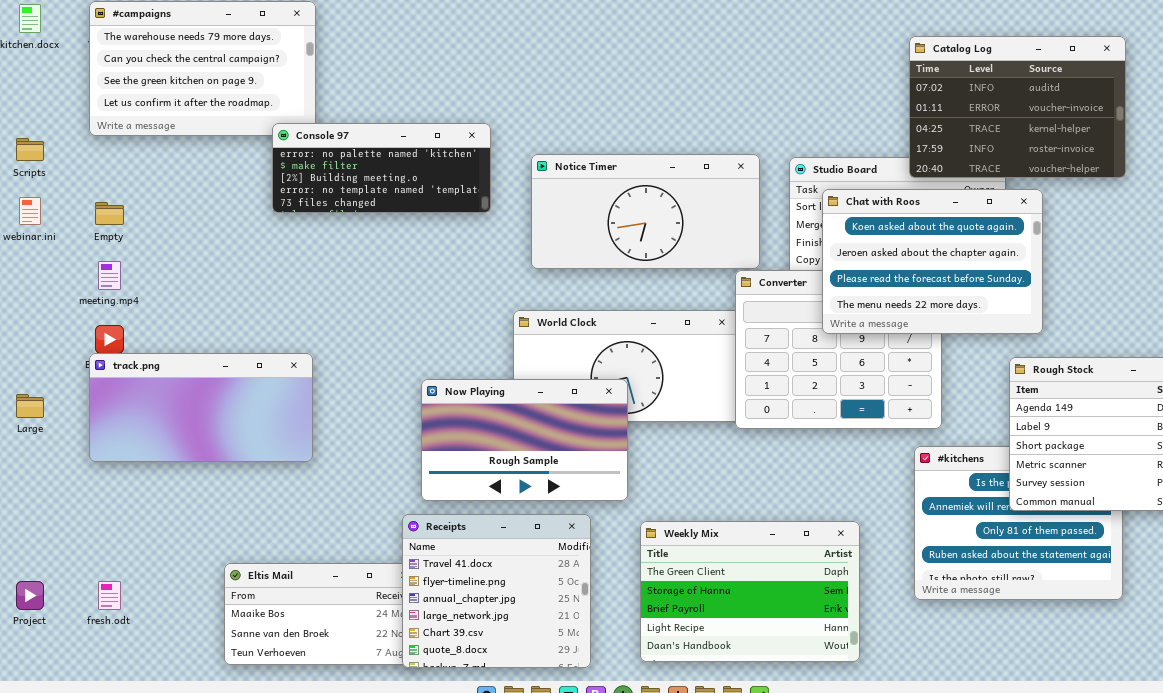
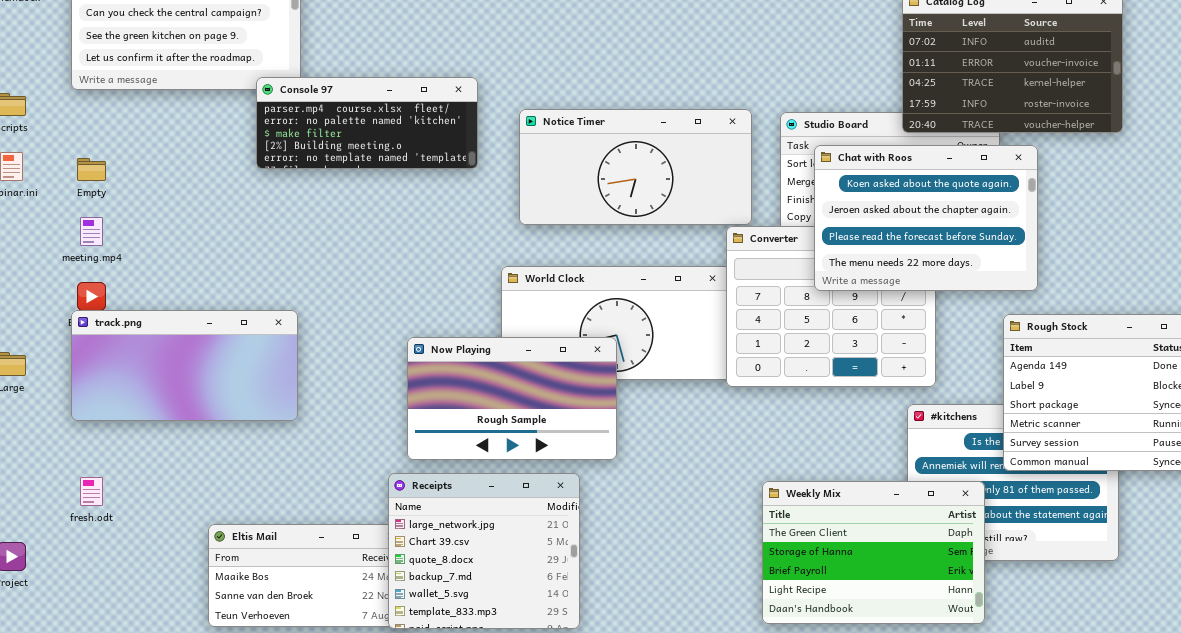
Console 97: [272,123,491,213] -> [256,77,478,169], scrolled up 1 row
Receipts: [402,514,591,668] -> [388,473,580,629], scrolled down 3 rows
Weekly Mix: [640,521,860,662] -> [762,481,985,624], moved
fresh.odt: [98,581,121,610] -> [80,477,103,506], moved

